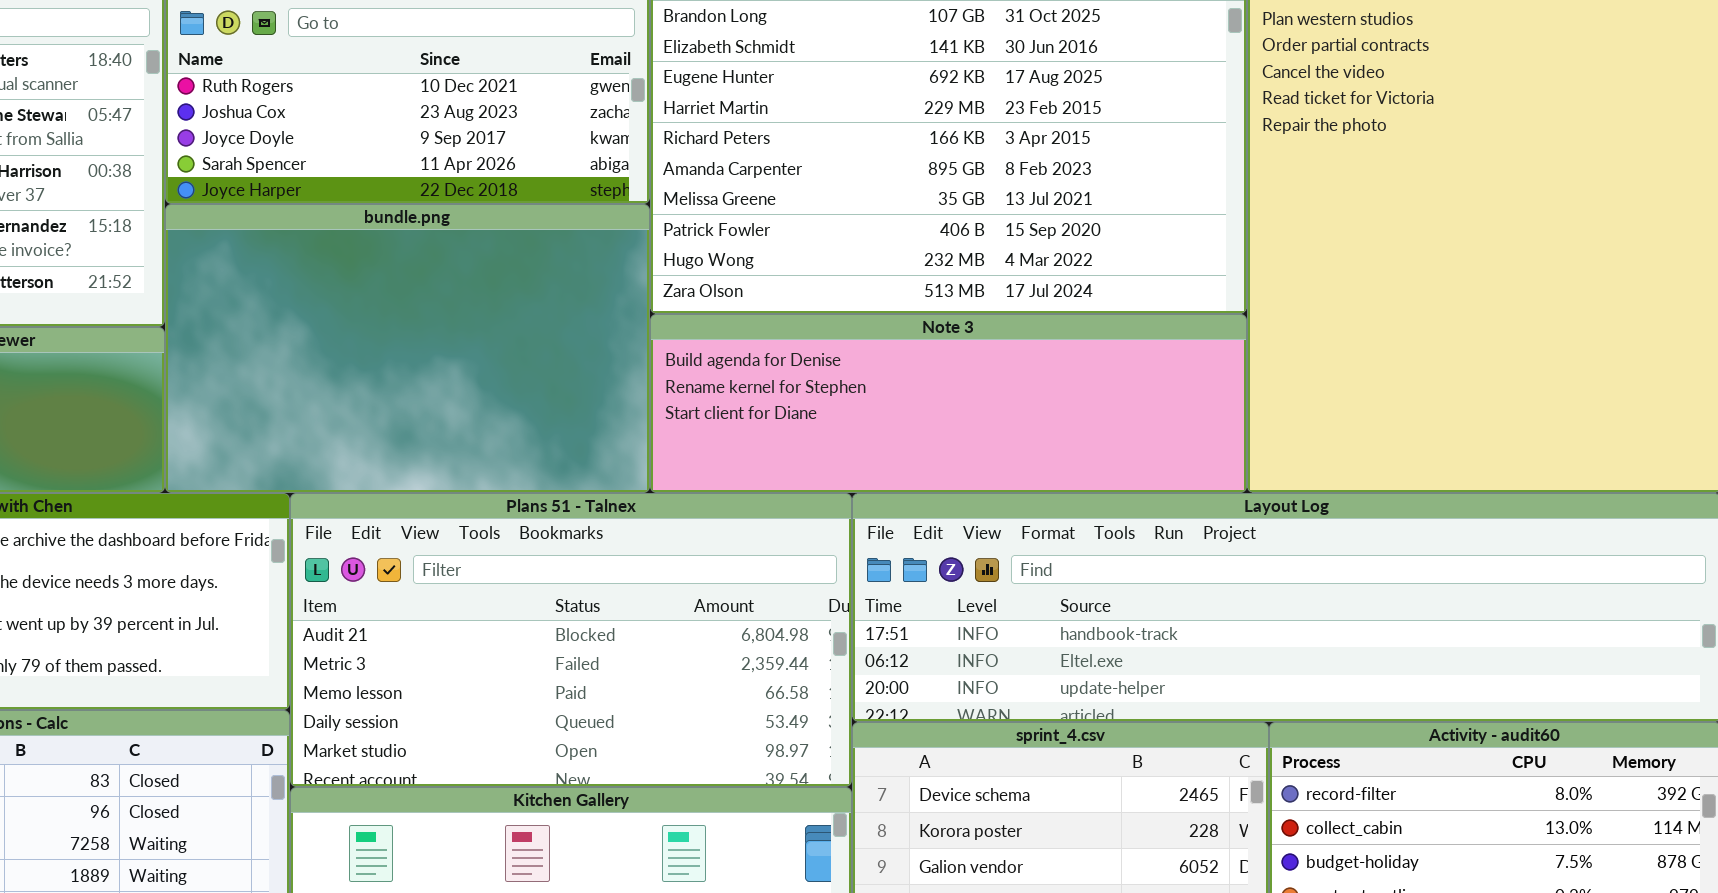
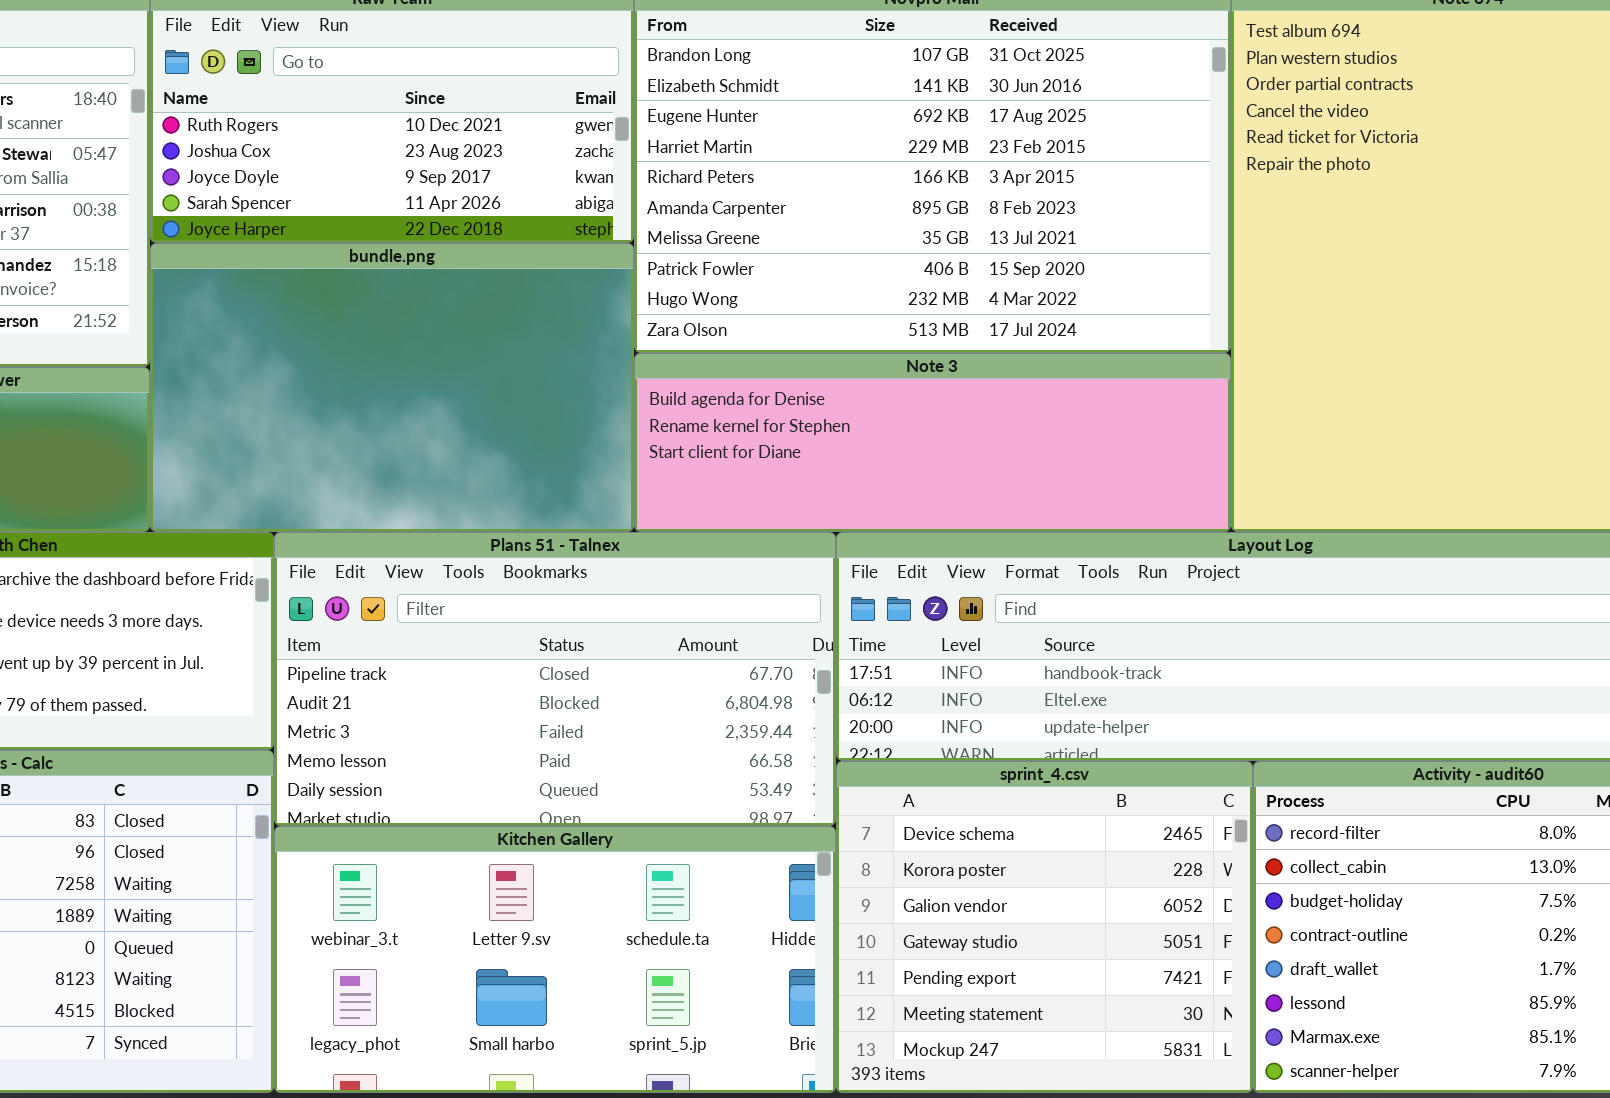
Plans 51 - Talnex: [290,493,852,787] -> [274,532,836,826], scrolled up 1 row

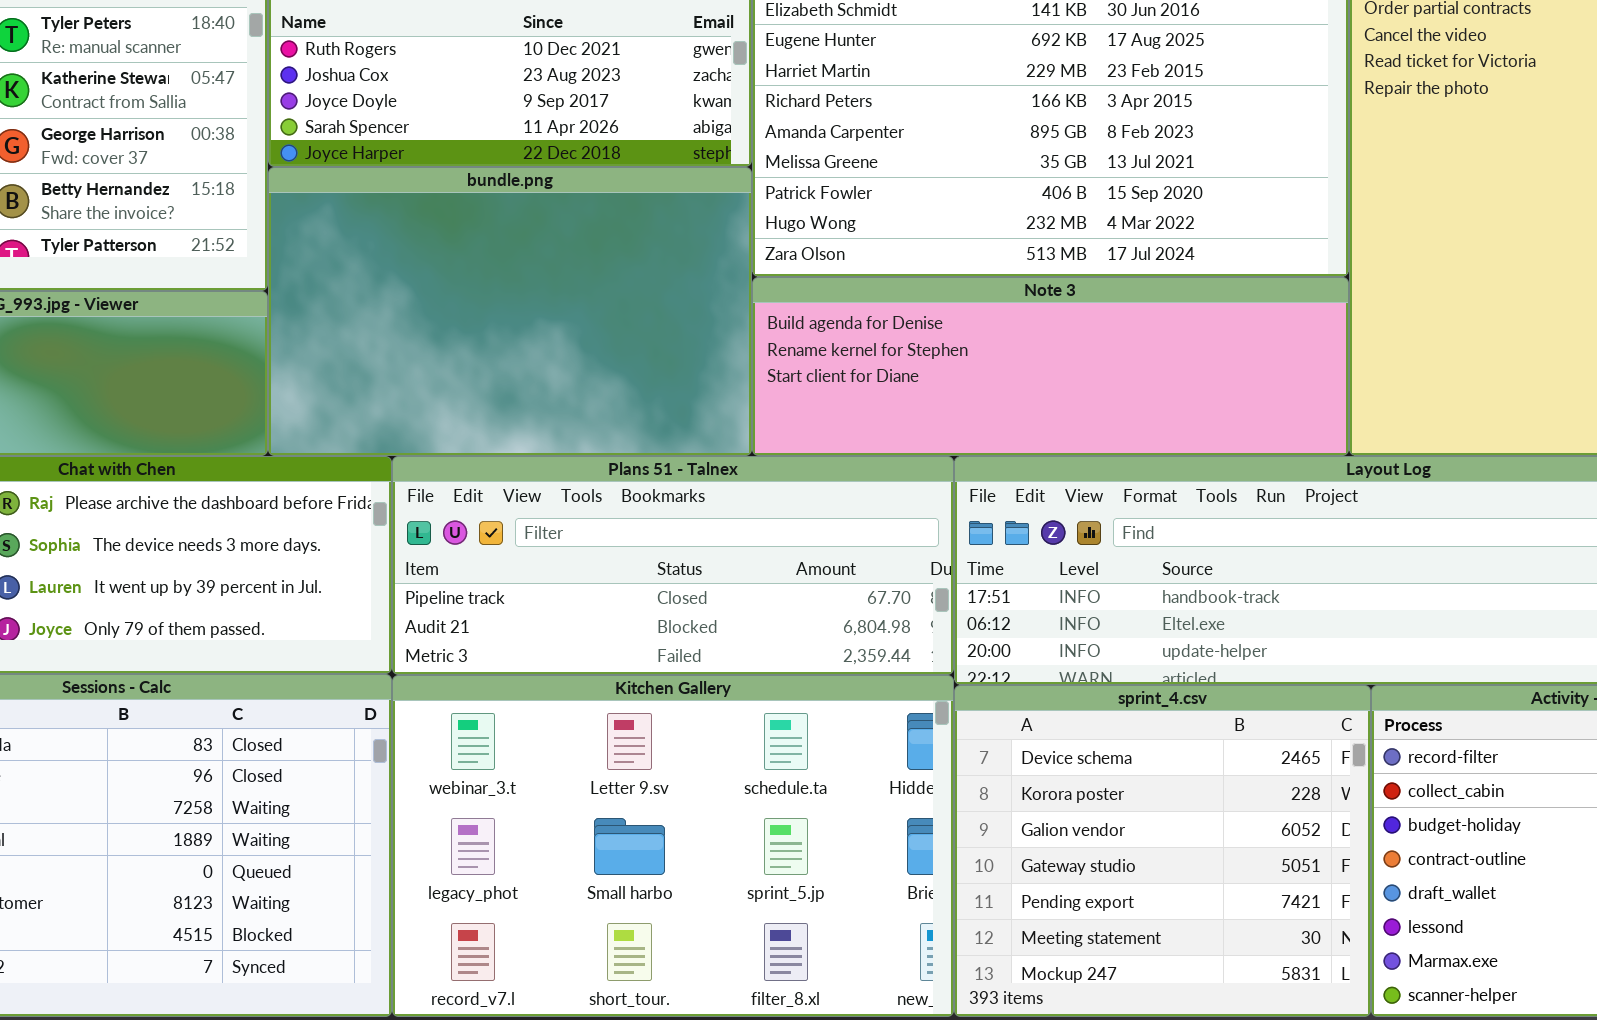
Plans 51 - Talnex: [274,532,836,826] -> [392,456,954,675], resized
Kitchen Gallery: [274,826,836,1093] -> [392,675,954,1017], resized

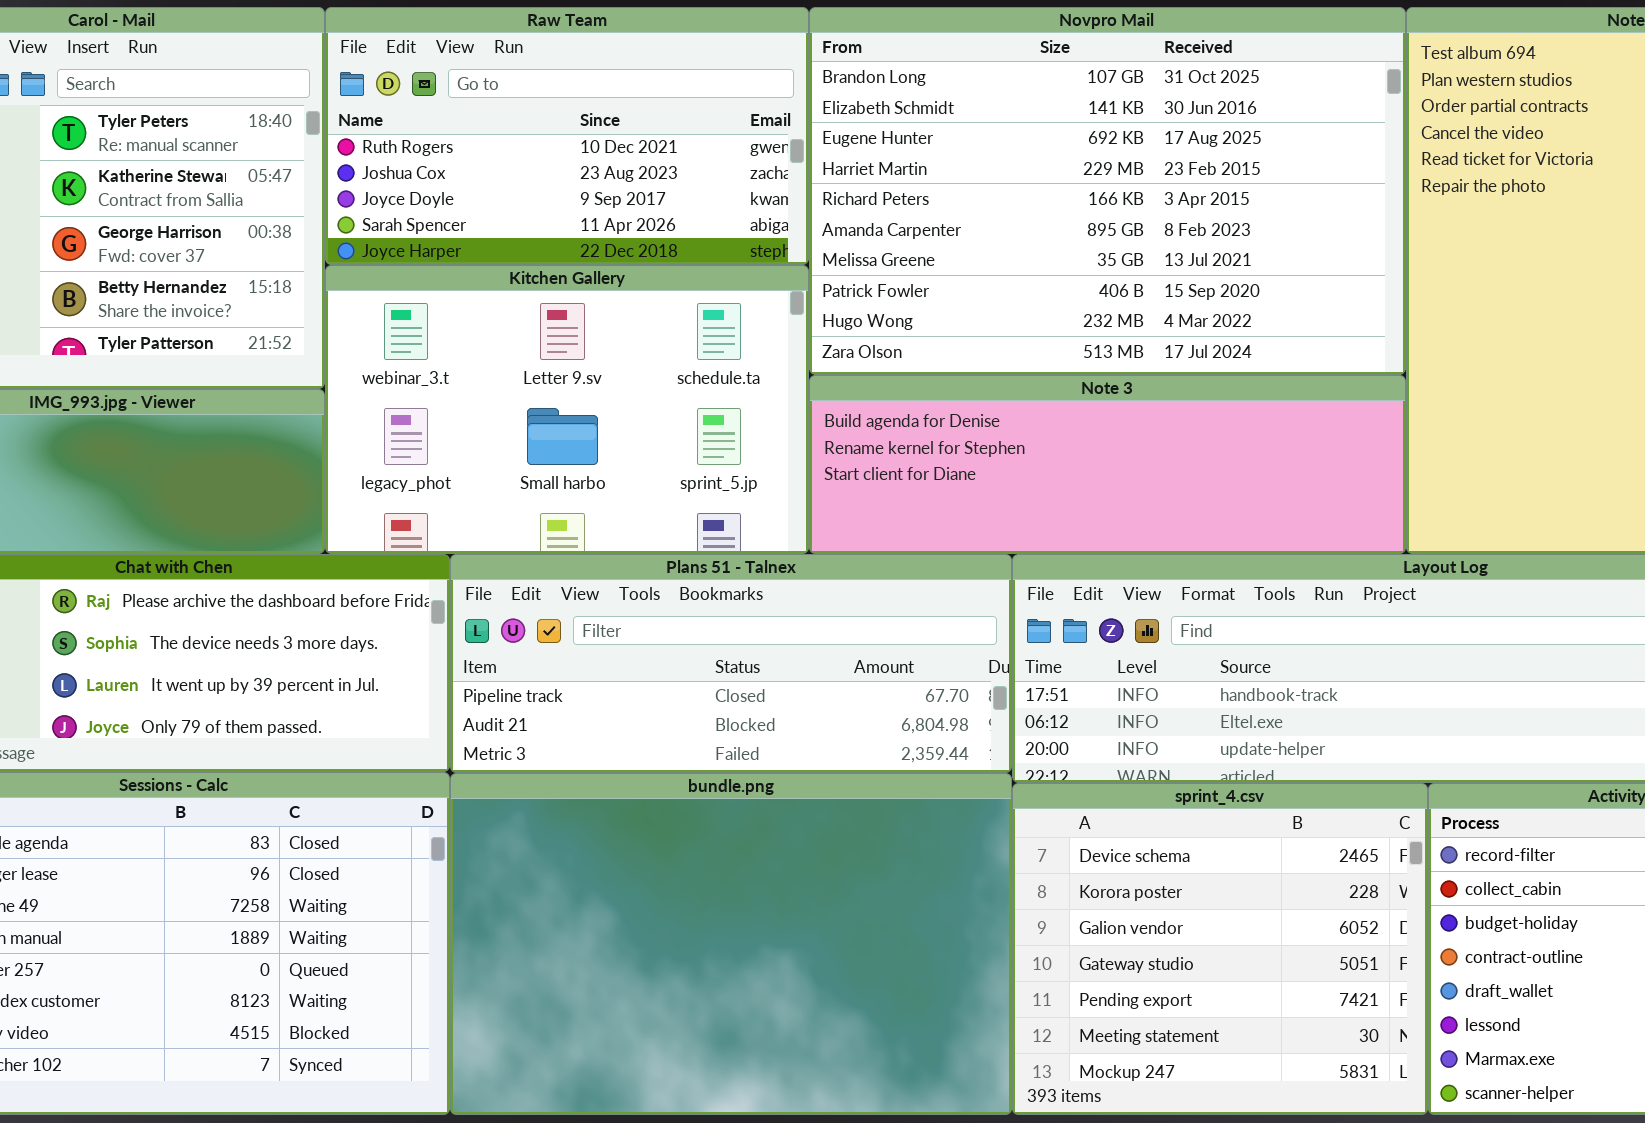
bundle.png: [268,167,752,456] -> [450,773,1012,1115], moved, resized
Kitchen Gallery: [392,675,954,1017] -> [325,265,809,554], moved, resized

